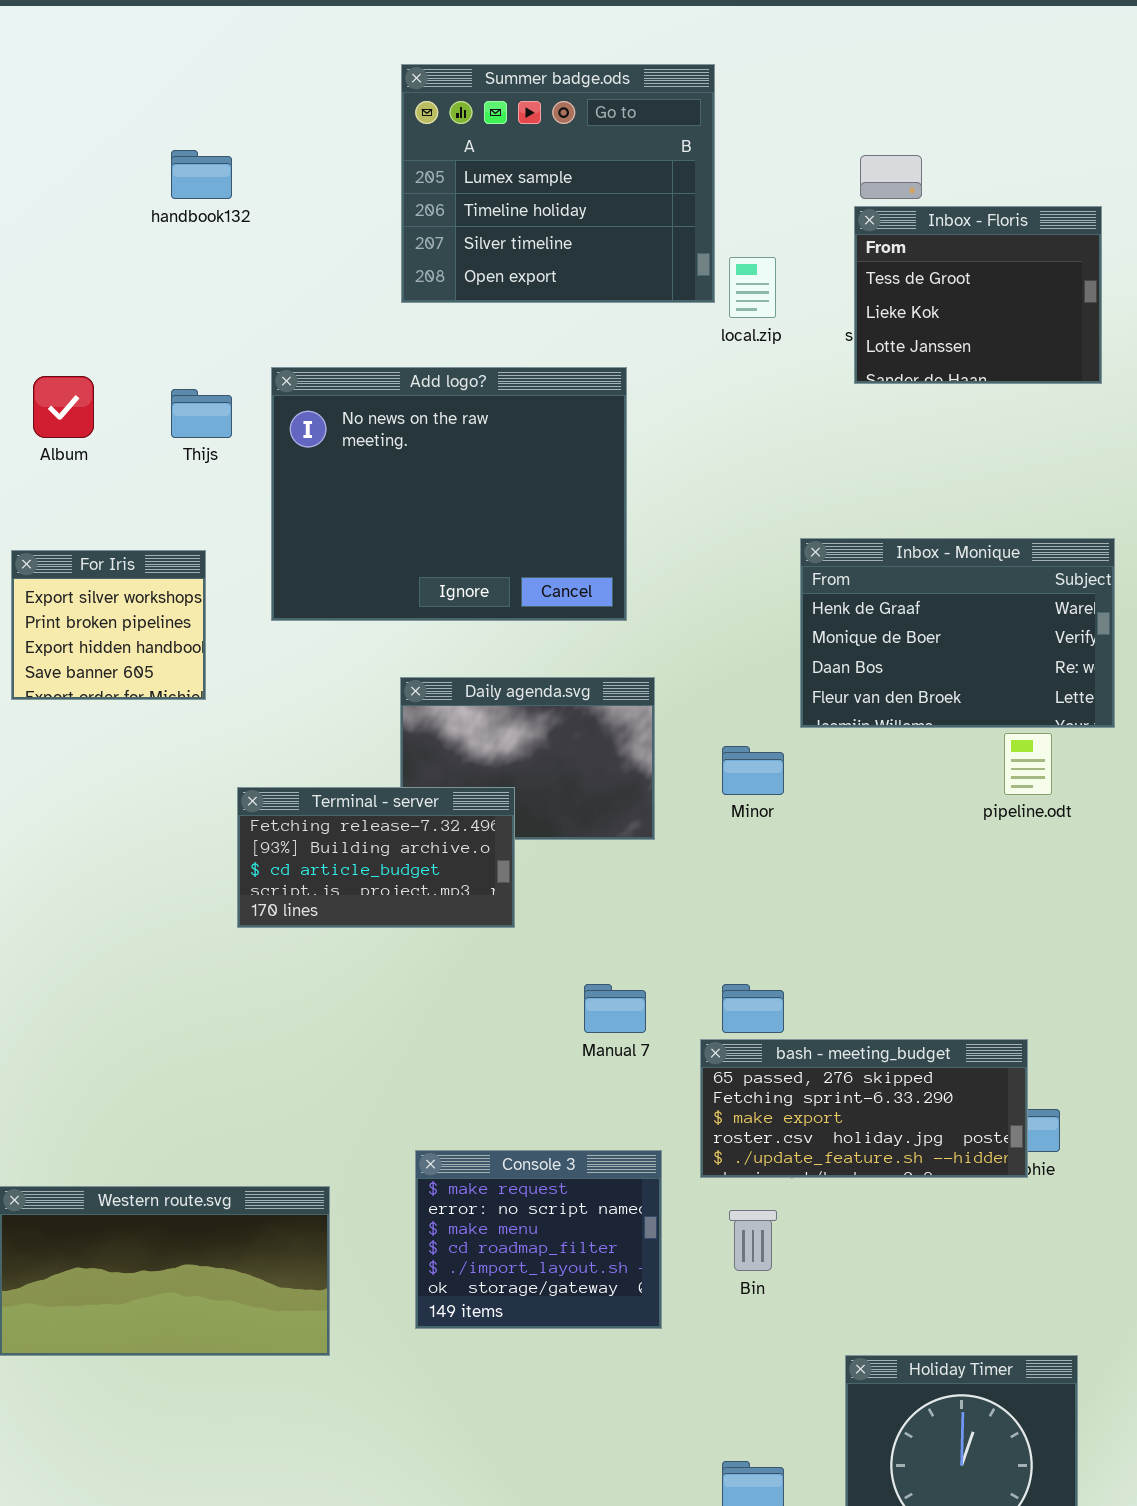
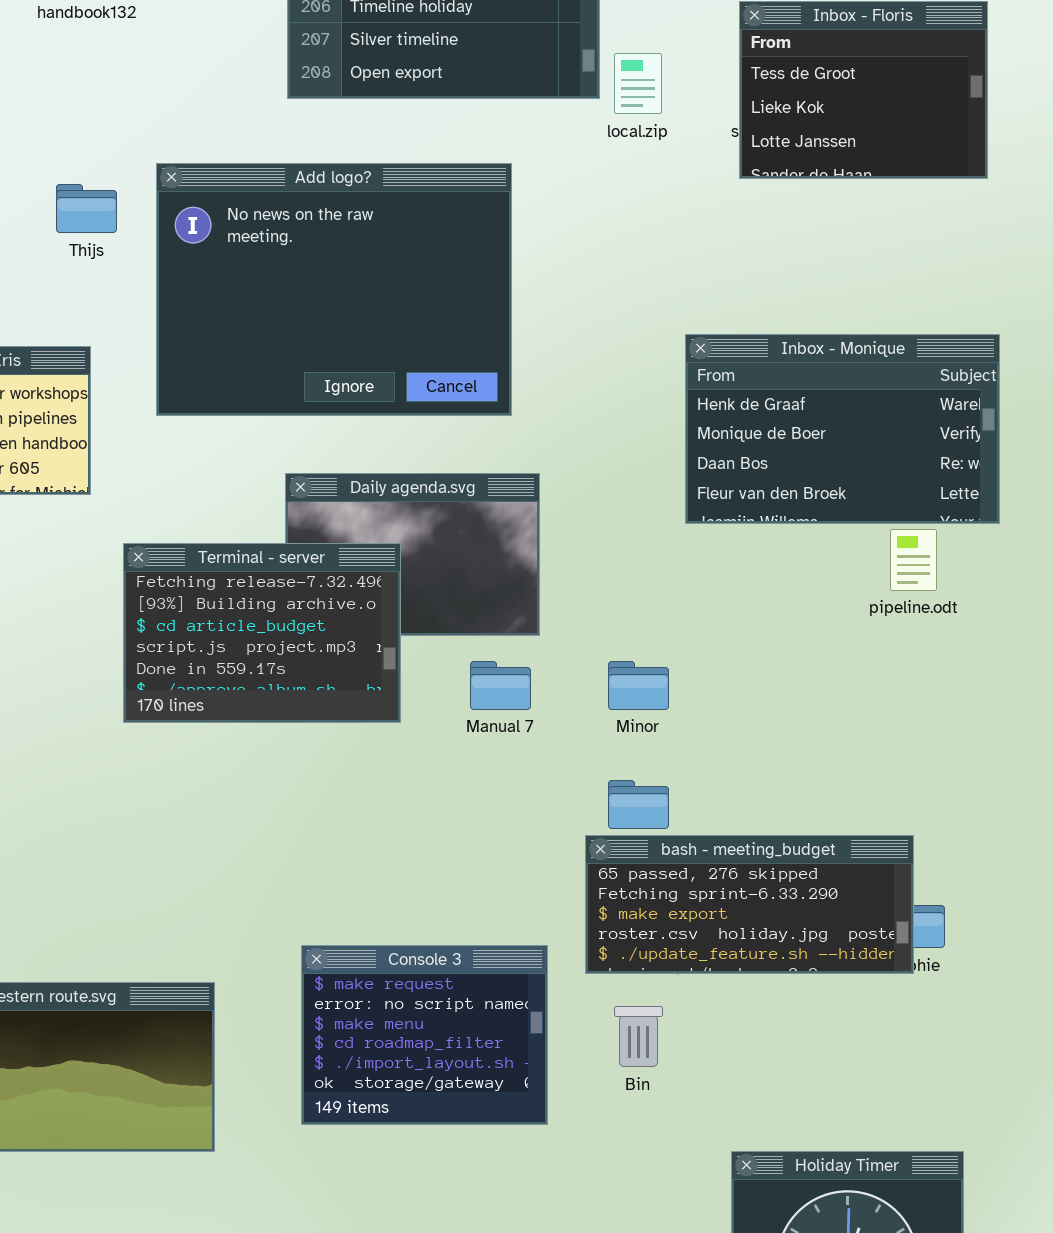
Minor: [722,746,784,795] -> [608,661,669,710], moved
Terminal - server: [237,787,515,928] -> [123,543,401,723], resized
Manual 7: [584,984,646,1033] -> [470,661,531,710], moved

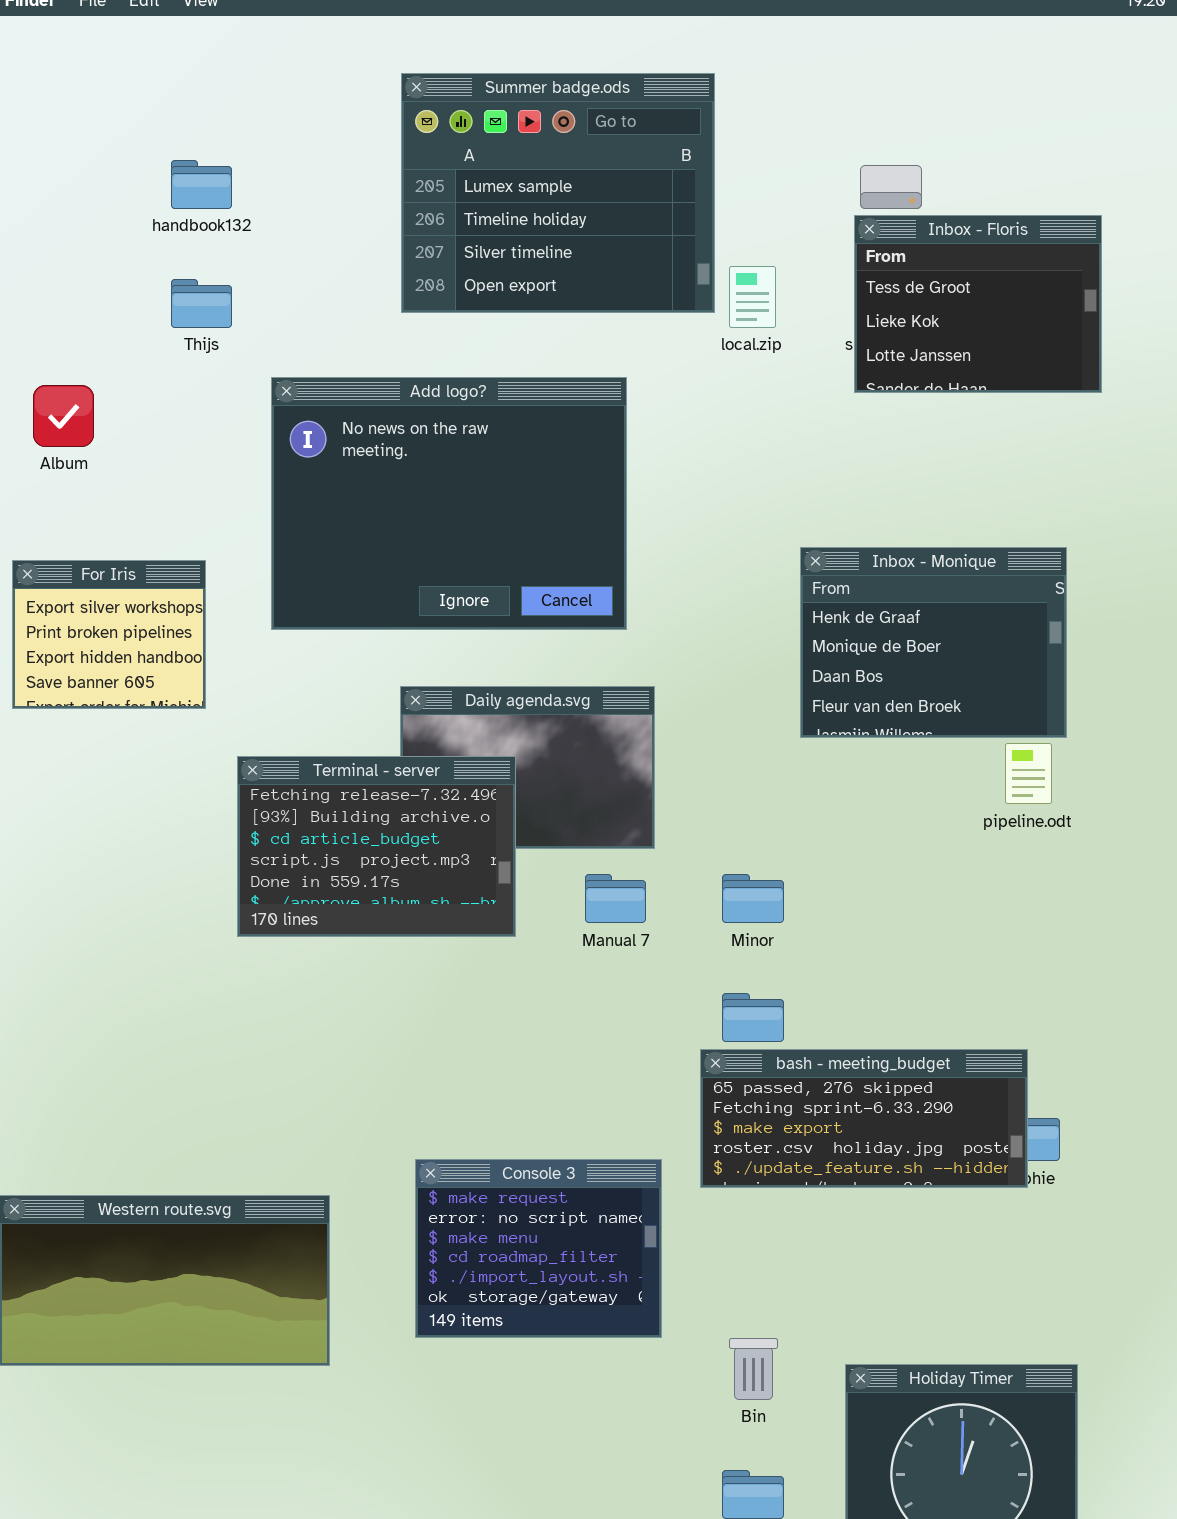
Thijs: [56,184,117,233] -> [171,279,232,328], moved
Inbox - Monique: [685,334,1000,524] -> [800,547,1067,738], resized
Bin: [614,1006,663,1067] -> [729,1338,778,1400], moved

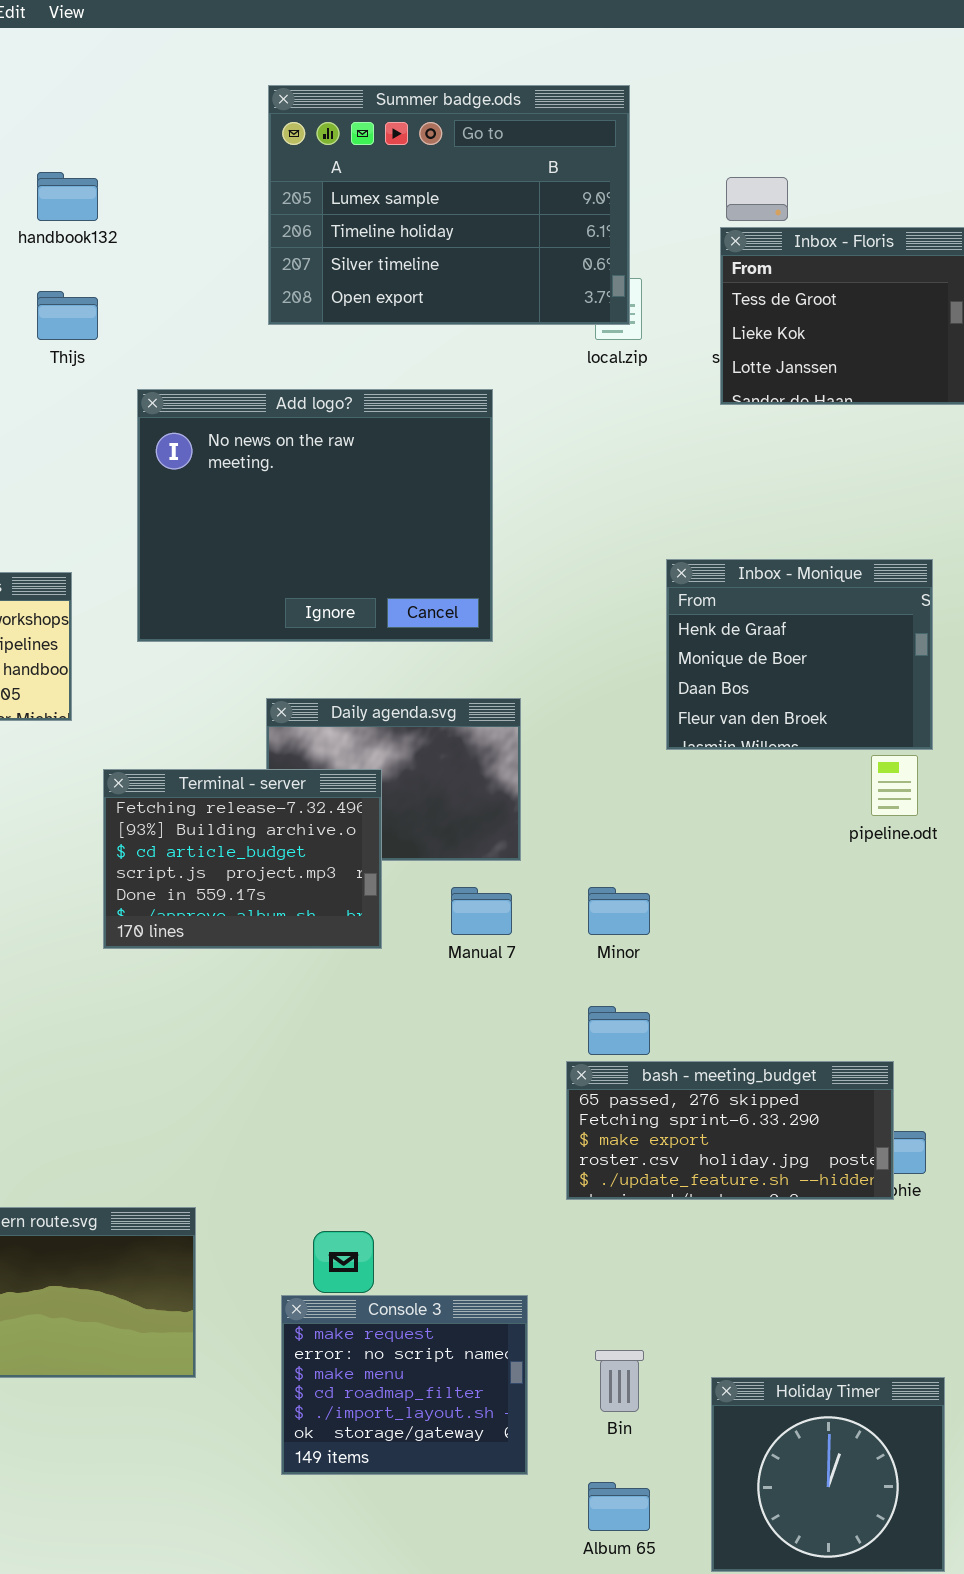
Summer badge.ods: [401,73,715,313] -> [268,85,630,325], resized
Console 3: [415,1159,662,1338] -> [281,1295,528,1475], moved

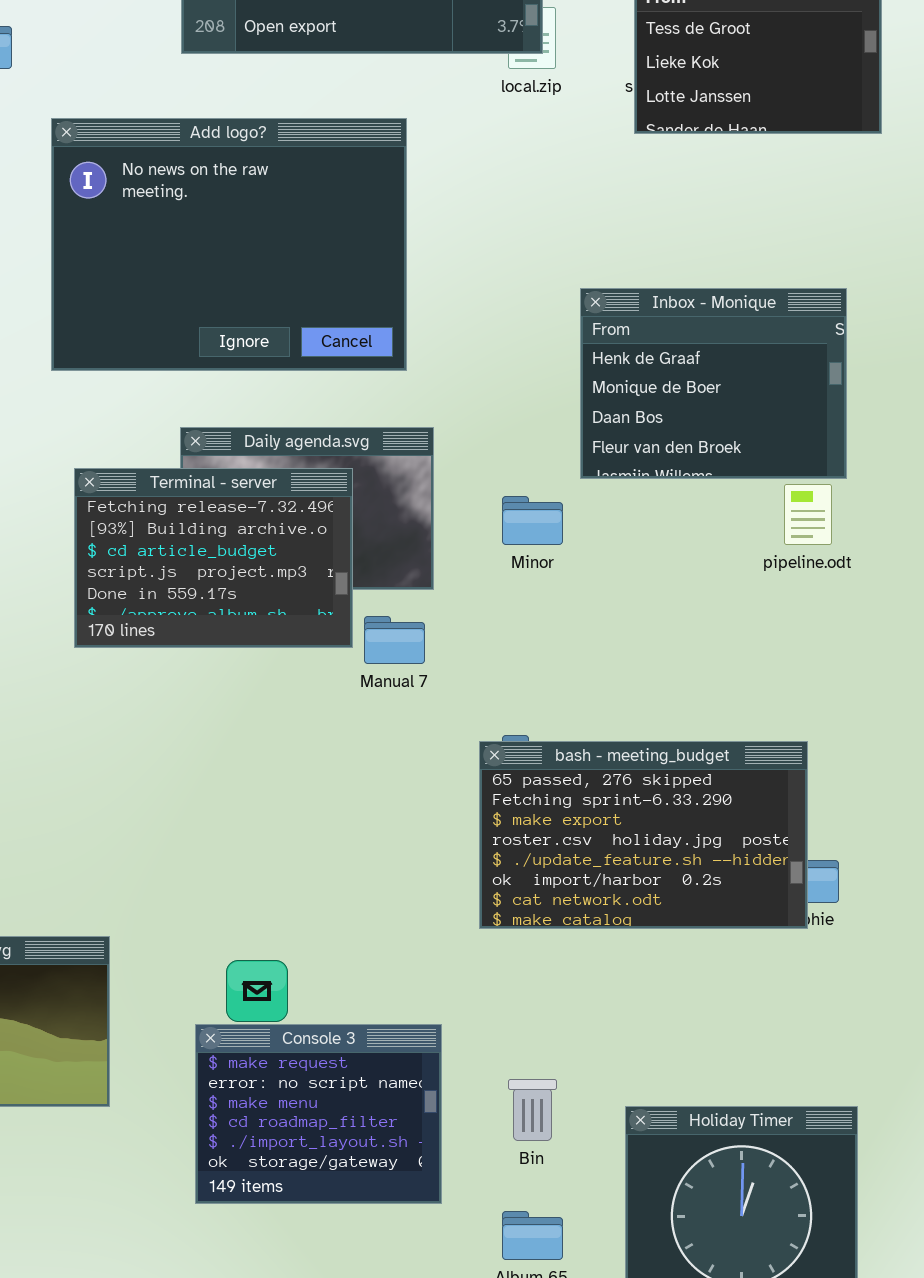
Terminal - server: [103,769,382,949] -> [74,468,353,648], moved
Minor: [588,887,650,935] -> [502,496,563,545], moved
bash - meeting_budget: [566,1061,894,1200] -> [479,741,808,929], resized

